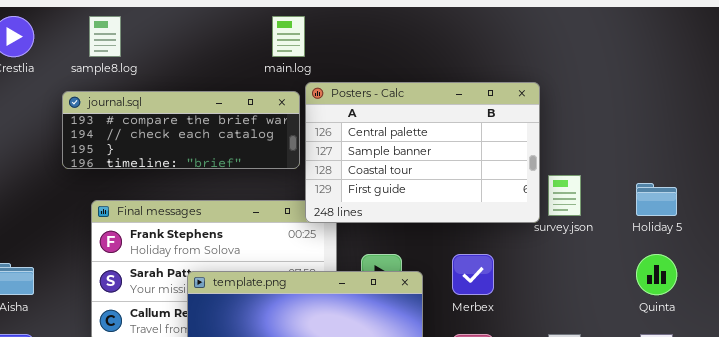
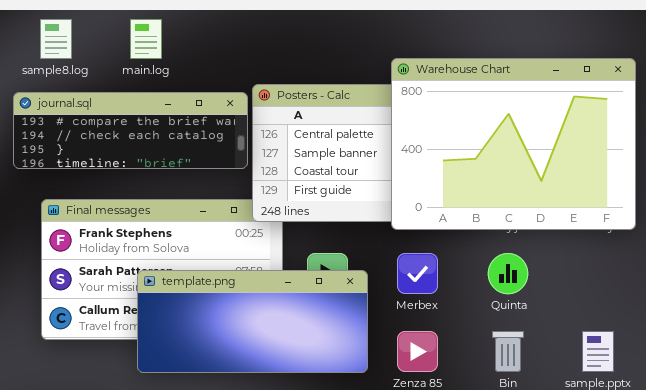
main.log: [272,16,305,57] -> [130,19,162,59], moved
Warehouse Chart: none -> [391,58,636,230], opened
Quinta: [636,254,677,295] -> [488,253,528,294], moved

